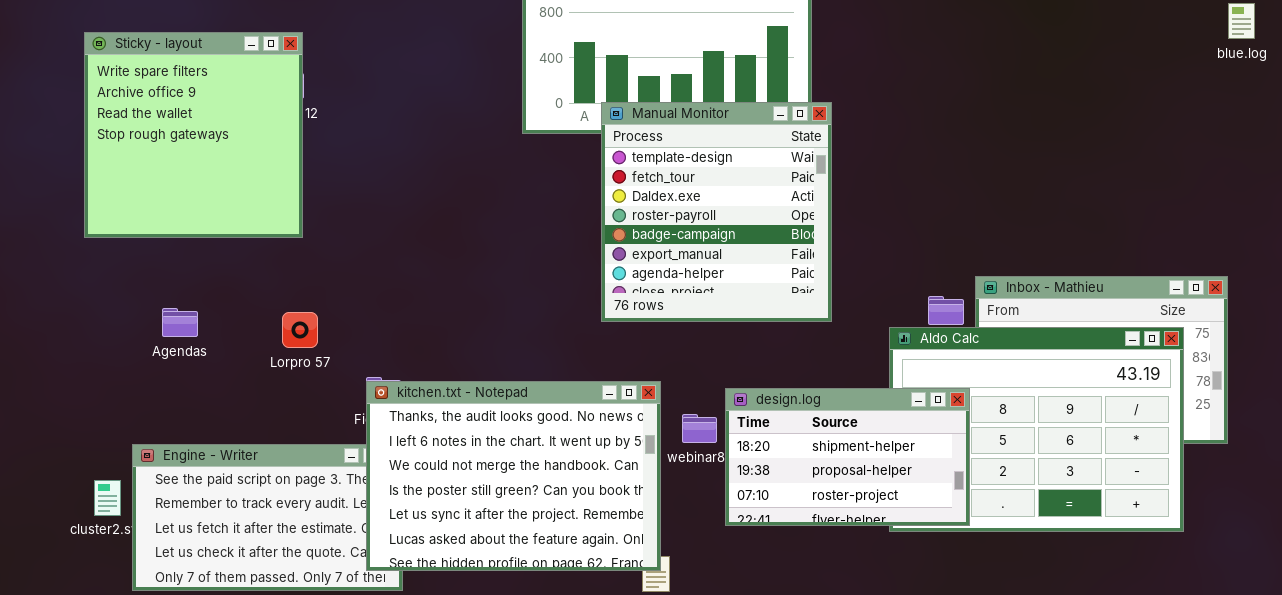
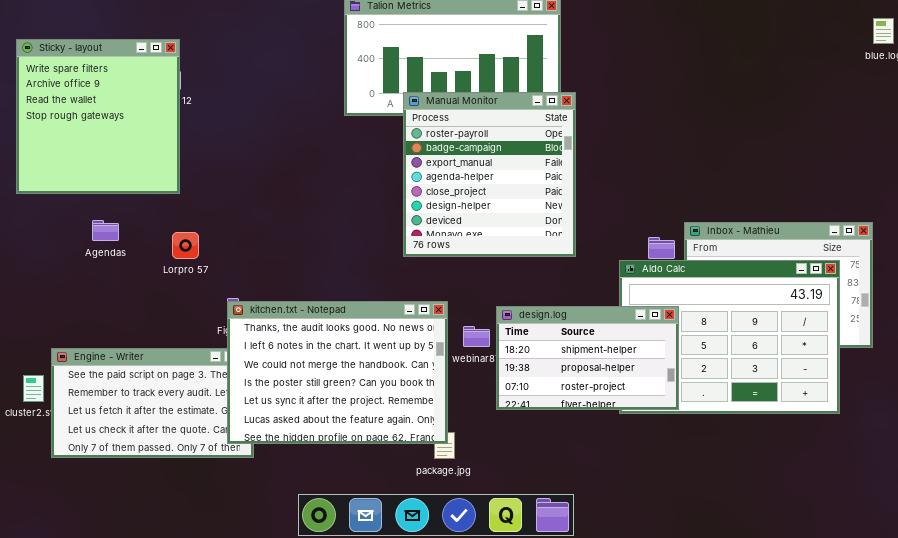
Manual Monitor: [601,102,832,322] -> [403,92,576,257], scrolled down 3 rows
Agendas: [162,308,198,337] -> [92,220,119,241], moved
Lorpro 57: [282,312,318,348] -> [172,232,199,259], moved

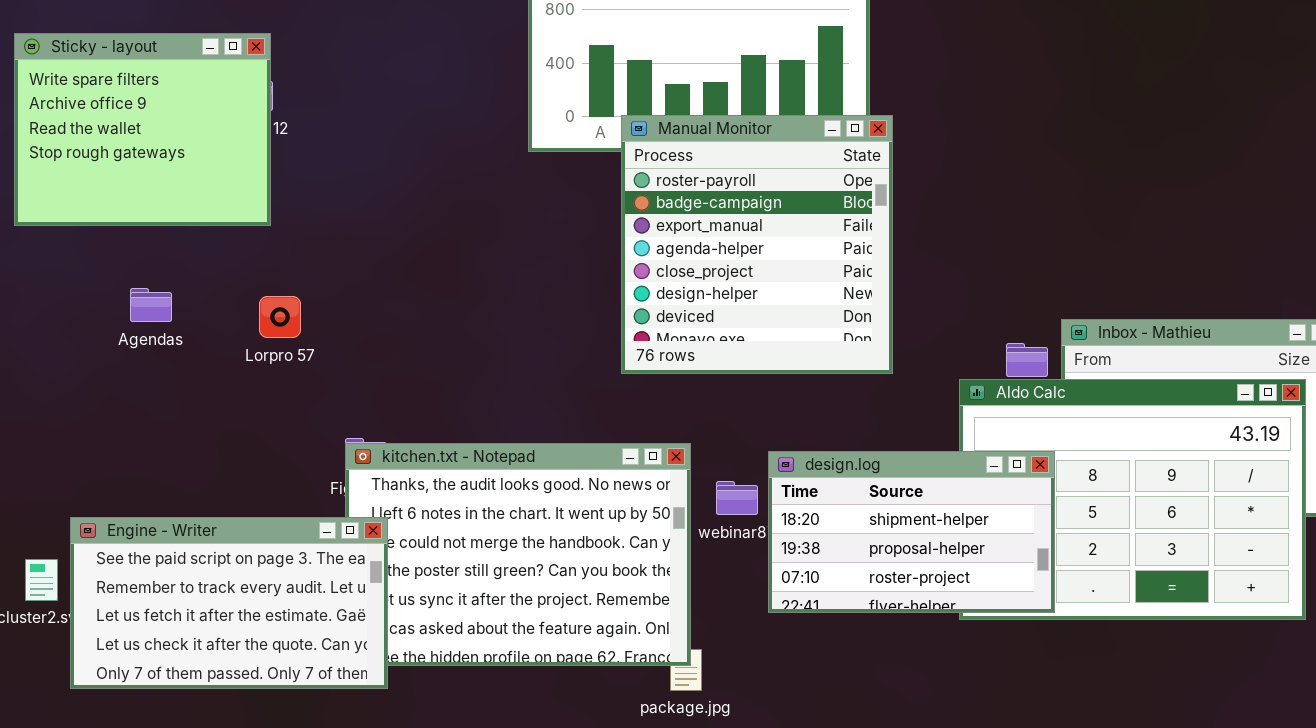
Sticky - layout: [16,39,180,194] -> [14,33,271,226], resized
Agendas: [92,220,119,241] -> [130,288,172,322], moved
Lorpro 57: [172,232,199,259] -> [259,296,301,338], moved
Engine - Writer: [51,348,254,458] -> [70,517,388,689], raised

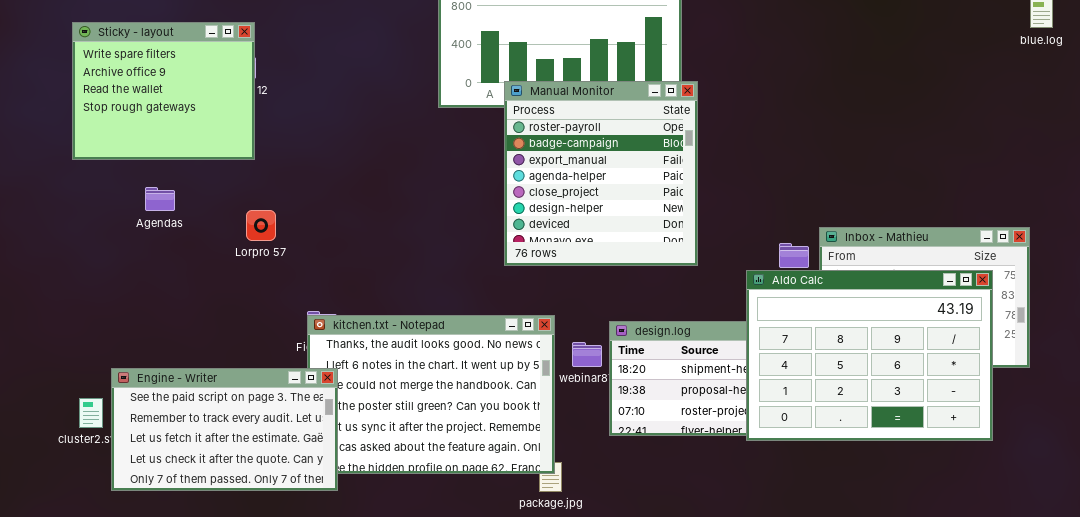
Agendas: [130,288,172,322] -> [145,187,175,211], moved
Aldo Calc: [959,379,1306,620] -> [746,270,993,441], raised

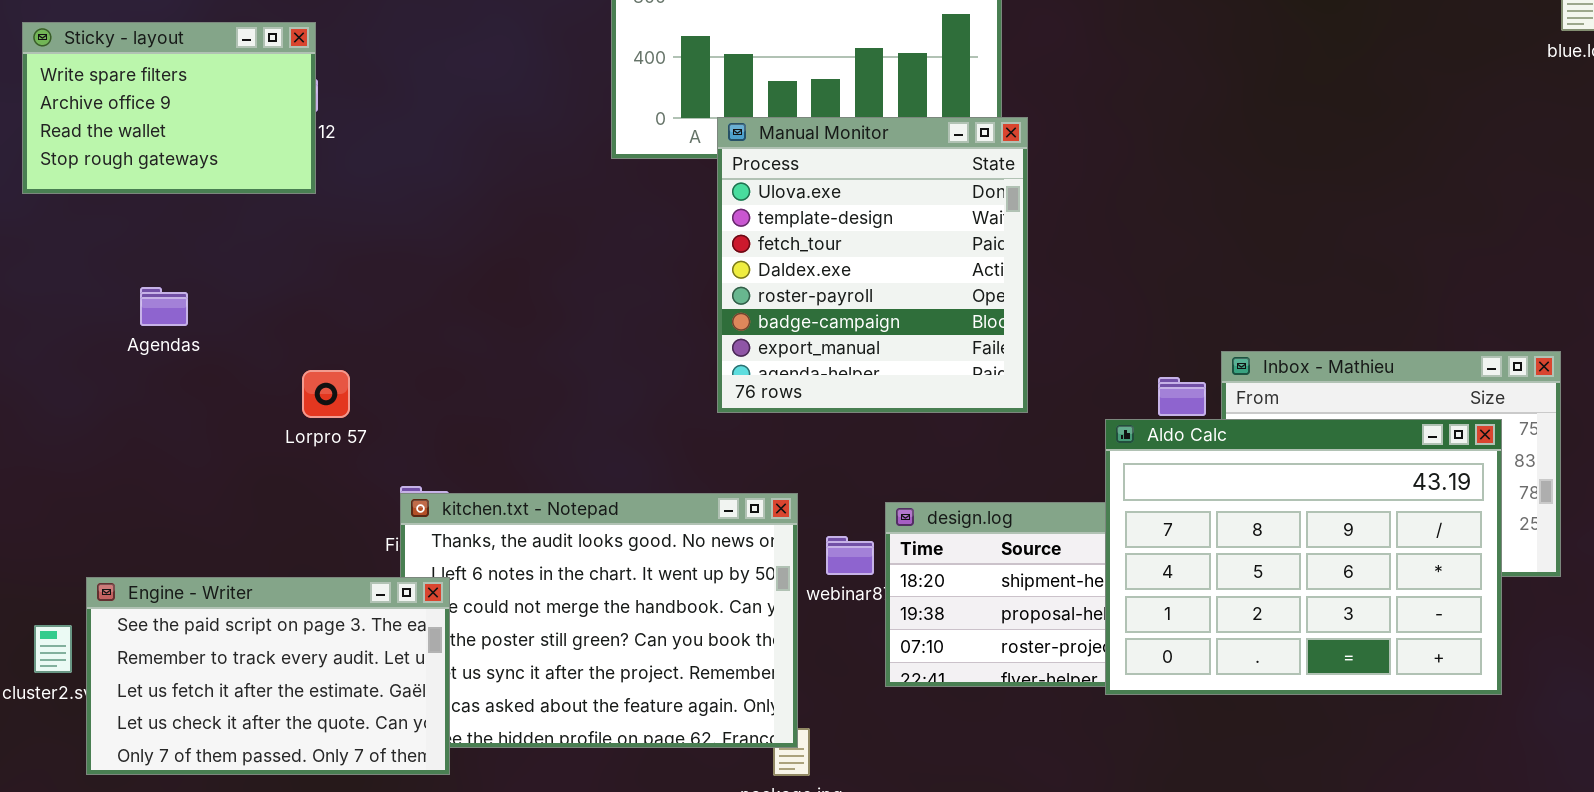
Sticky - layout: [72,22,255,160] -> [22,22,316,194], resized
Manual Monitor: [504,81,698,266] -> [717,117,1028,413], scrolled up 4 rows
Lorpro 57: [246,210,276,241] -> [302,370,350,418], moved

